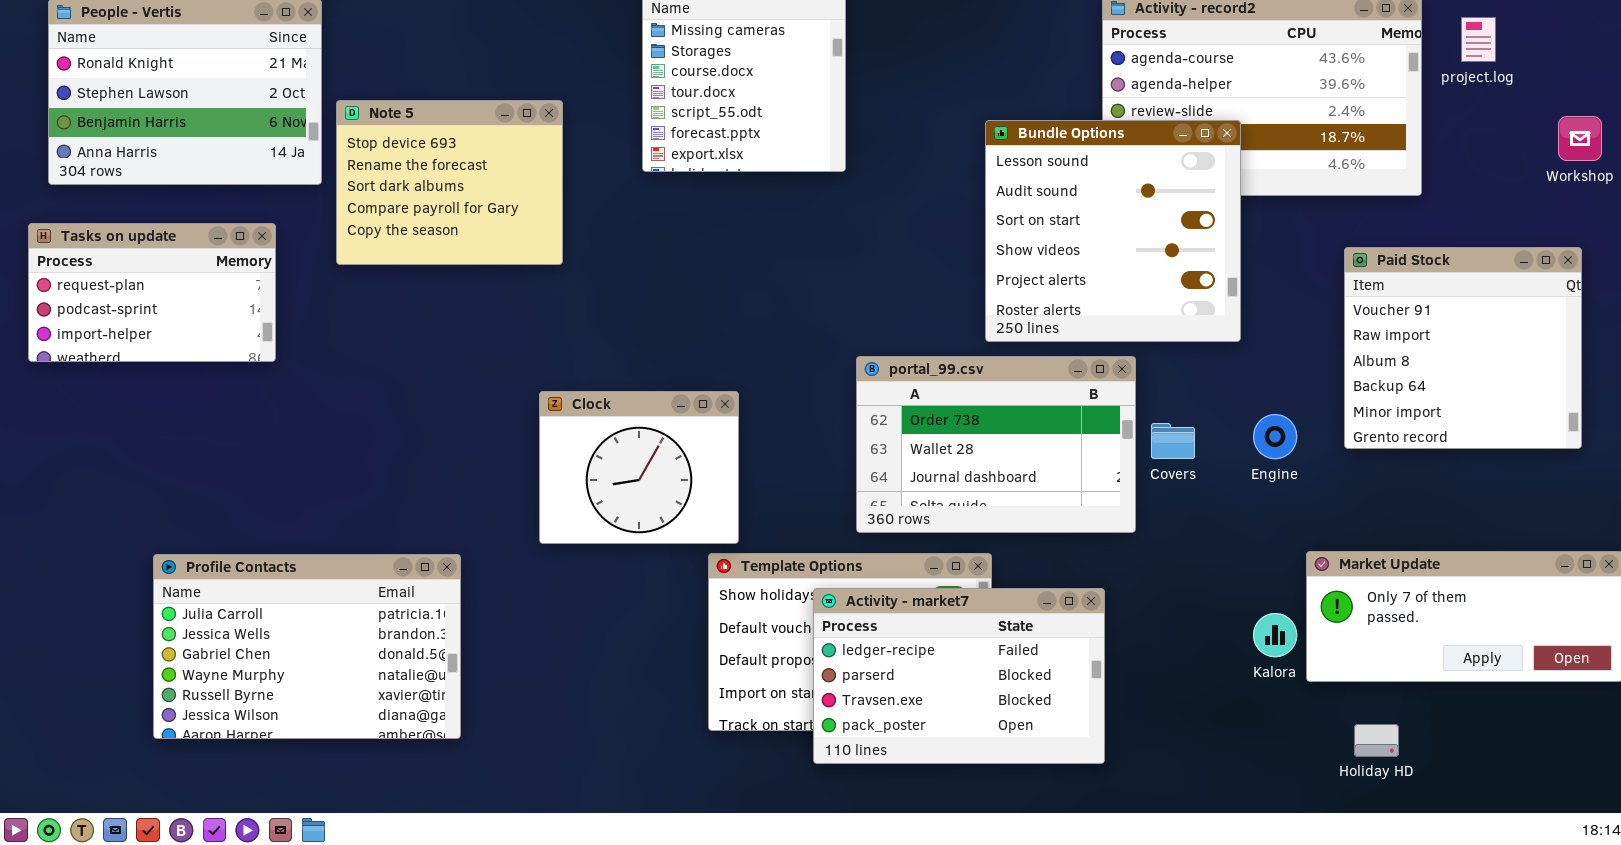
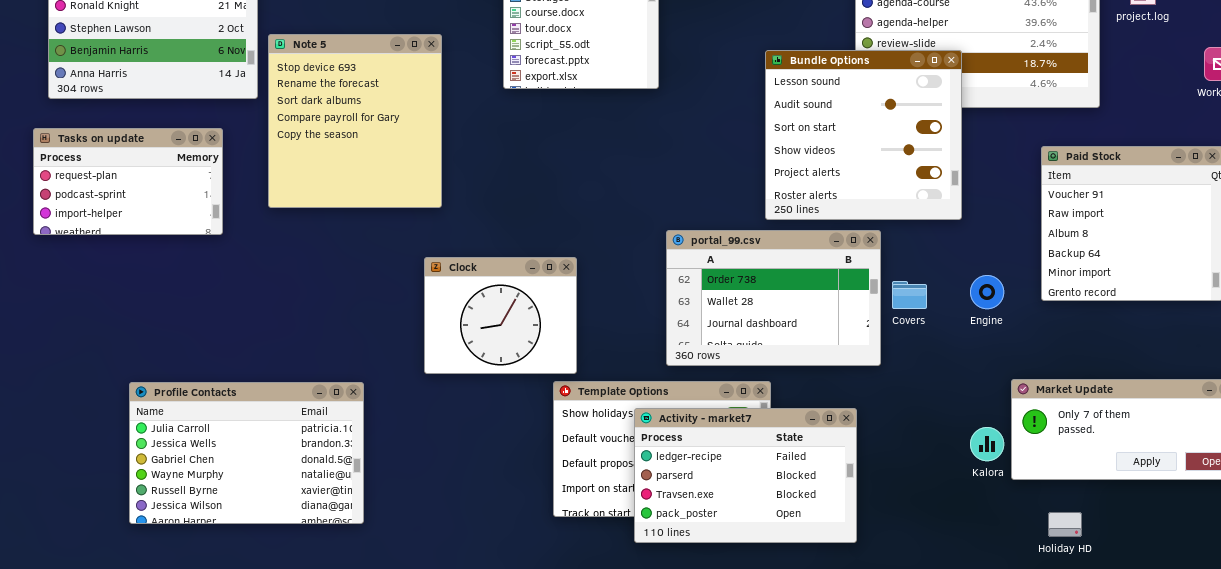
Note 5: [336,100,563,265] -> [268,34,442,208], resized

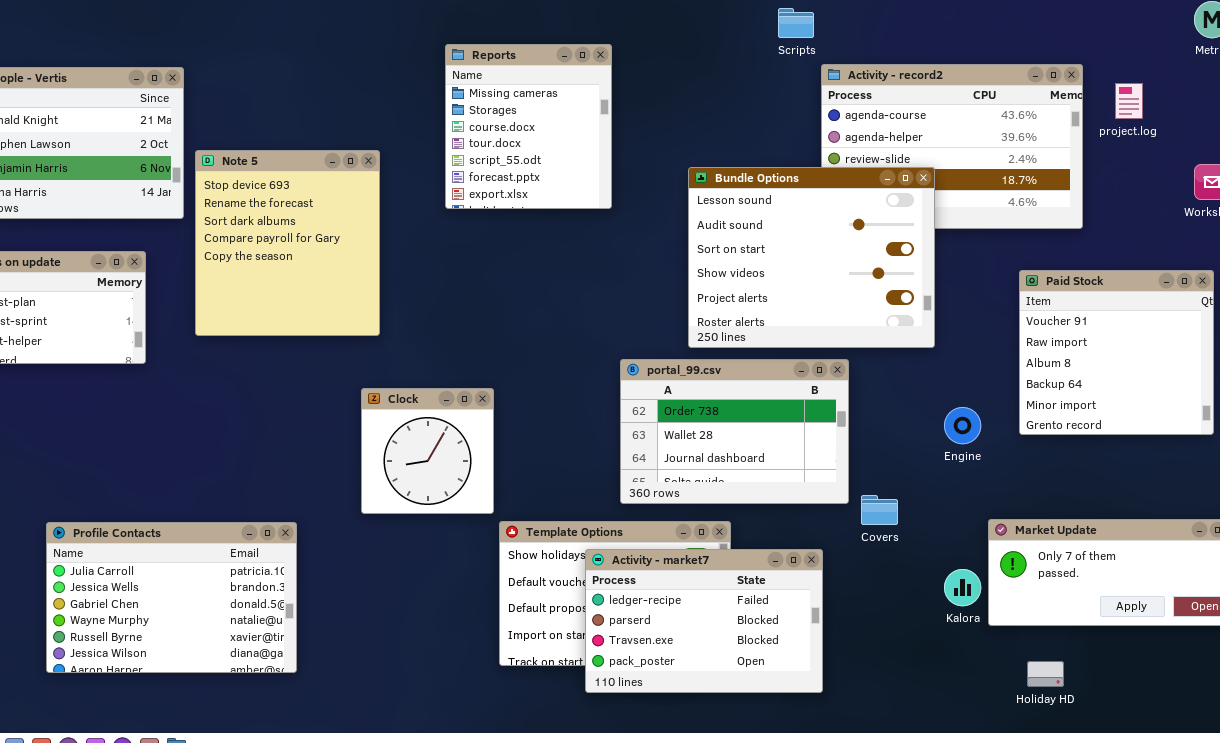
Bundle Options: [765,50,962,220] -> [688,167,935,348], resized
Clock: [424,257,577,374] -> [361,388,494,514], resized
Covers: [892,281,927,309] -> [861,495,898,525], moved

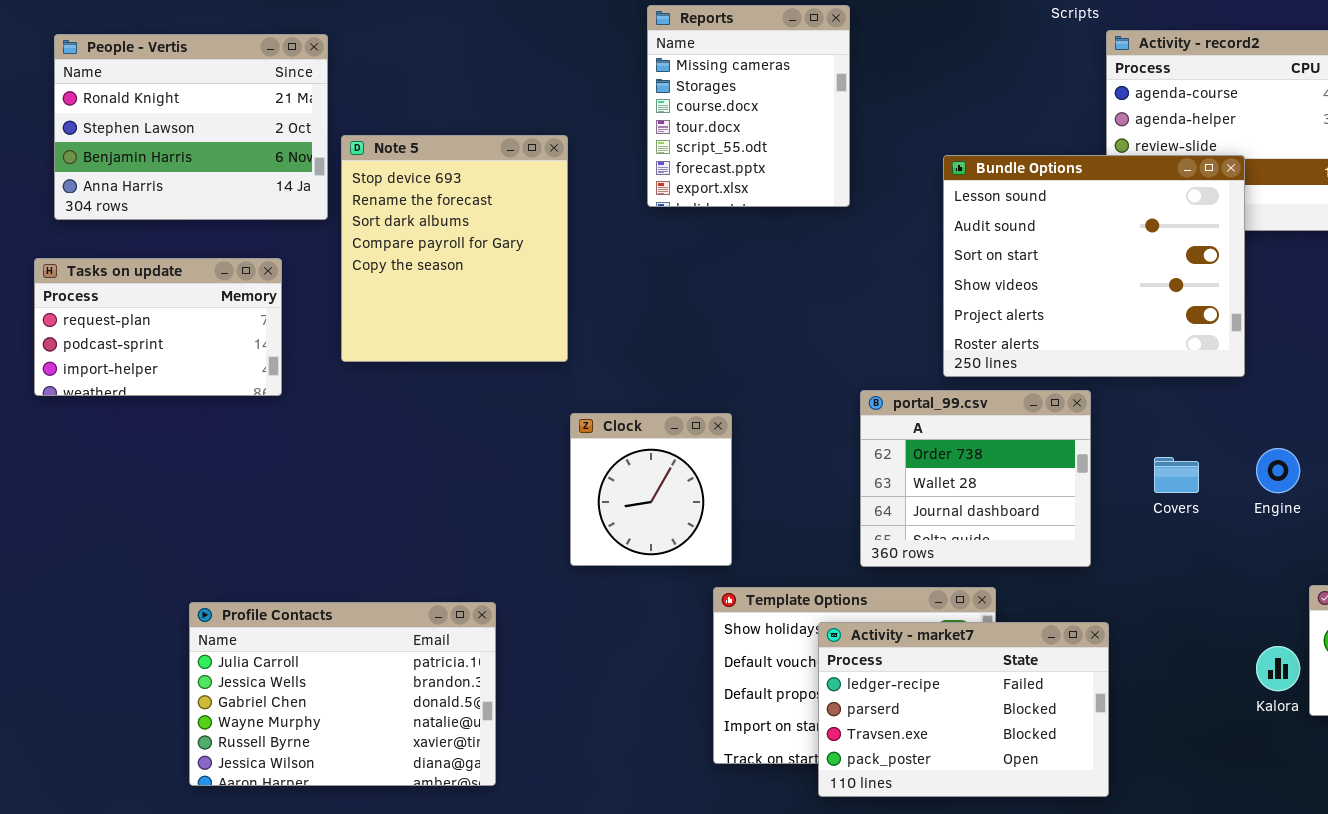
portal_99.csv: [620,359,849,504] -> [860,390,1091,567], resized
Clock: [361,388,494,514] -> [570,413,732,566], moved
Covers: [861,495,898,525] -> [1154,457,1199,493], moved
Profile Contacts: [46,522,297,673] -> [189,602,496,786], moved

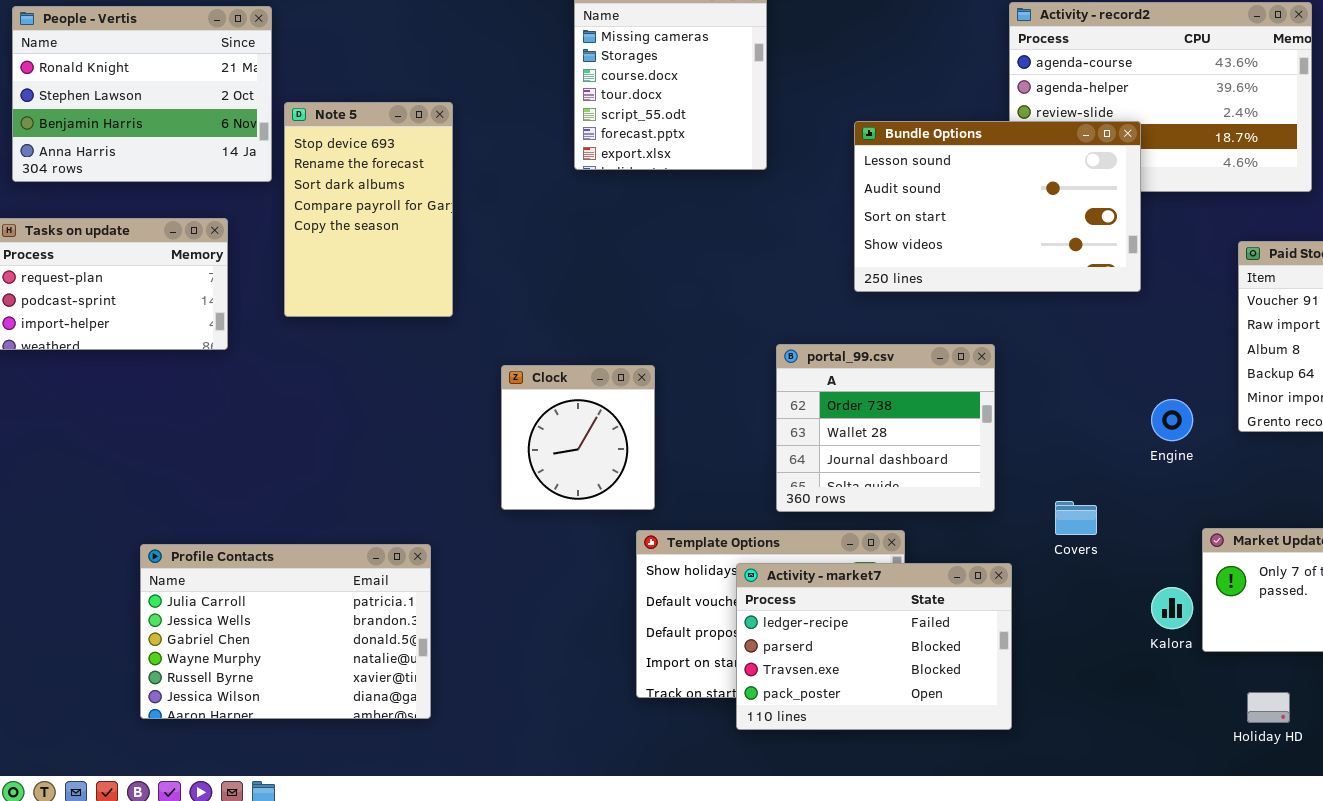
Note 5: [341,135,568,362] -> [284,102,453,317], resized
Bundle Options: [943,155,1245,377] -> [854,121,1141,292], resized
Covers: [1154,457,1199,493] -> [1055,501,1097,535], moved

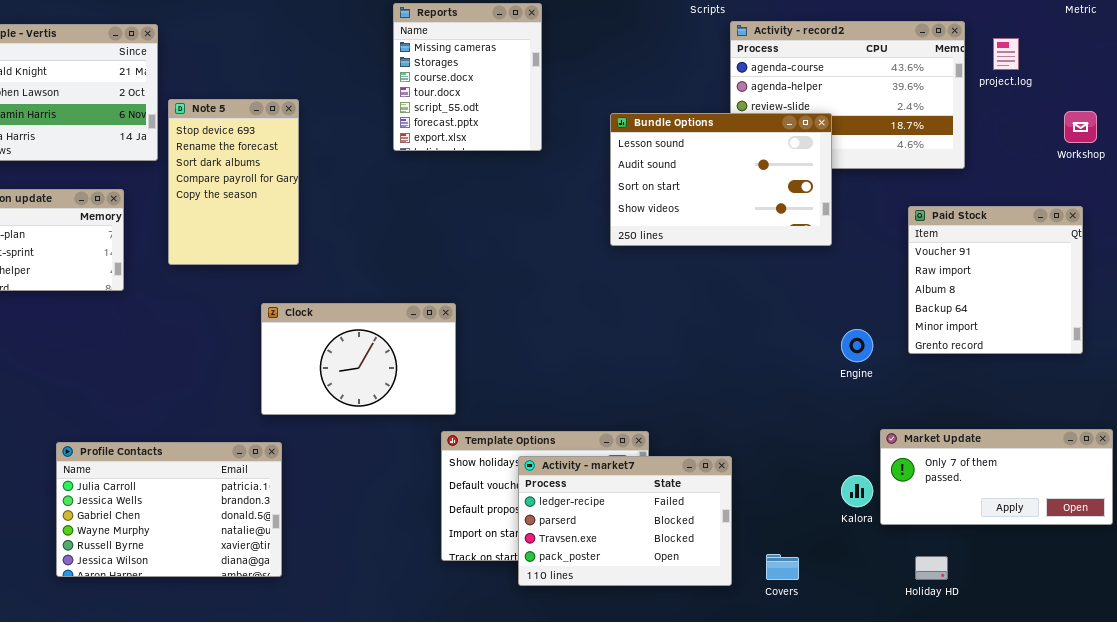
portal_99.csv: [776,344,995,512] -> none, closed
Clock: [501,365,655,510] -> [261,303,456,415], resized
Covers: [1055,501,1097,535] -> [766,554,799,580], moved

